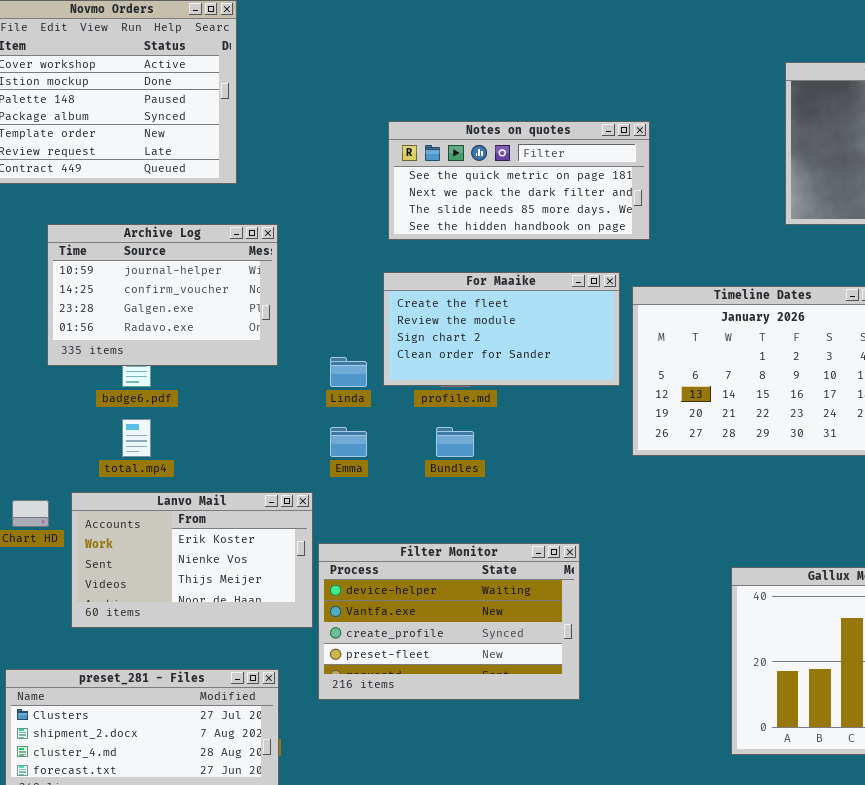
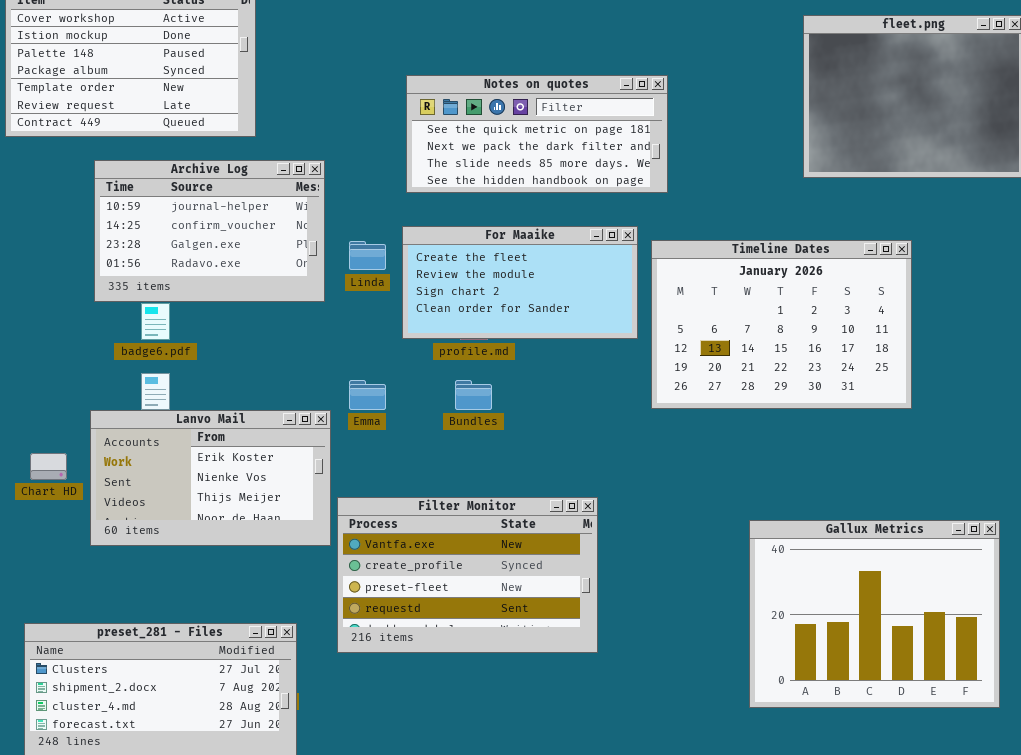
Archive Log: [47,224,278,366] -> [94,160,325,302], moved
Linda: [330,357,367,387] -> [349,241,386,270], moved
Lanvo Mail: [71,492,313,628] -> [90,410,331,546], moved
Filter Monitor: [318,543,580,700] -> [337,497,598,653], scrolled down 1 row

